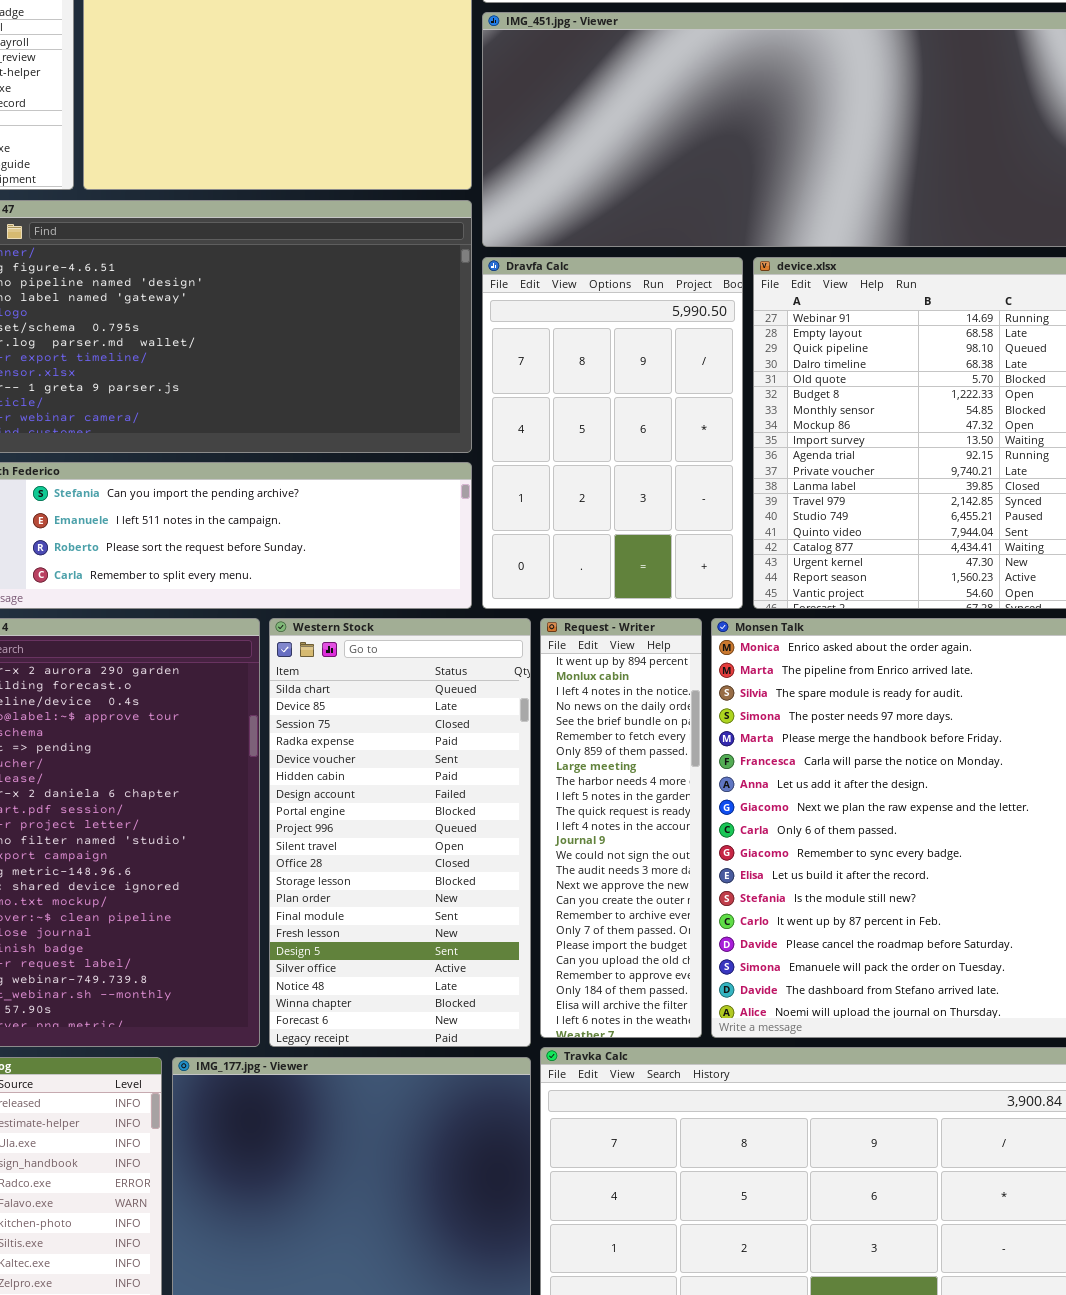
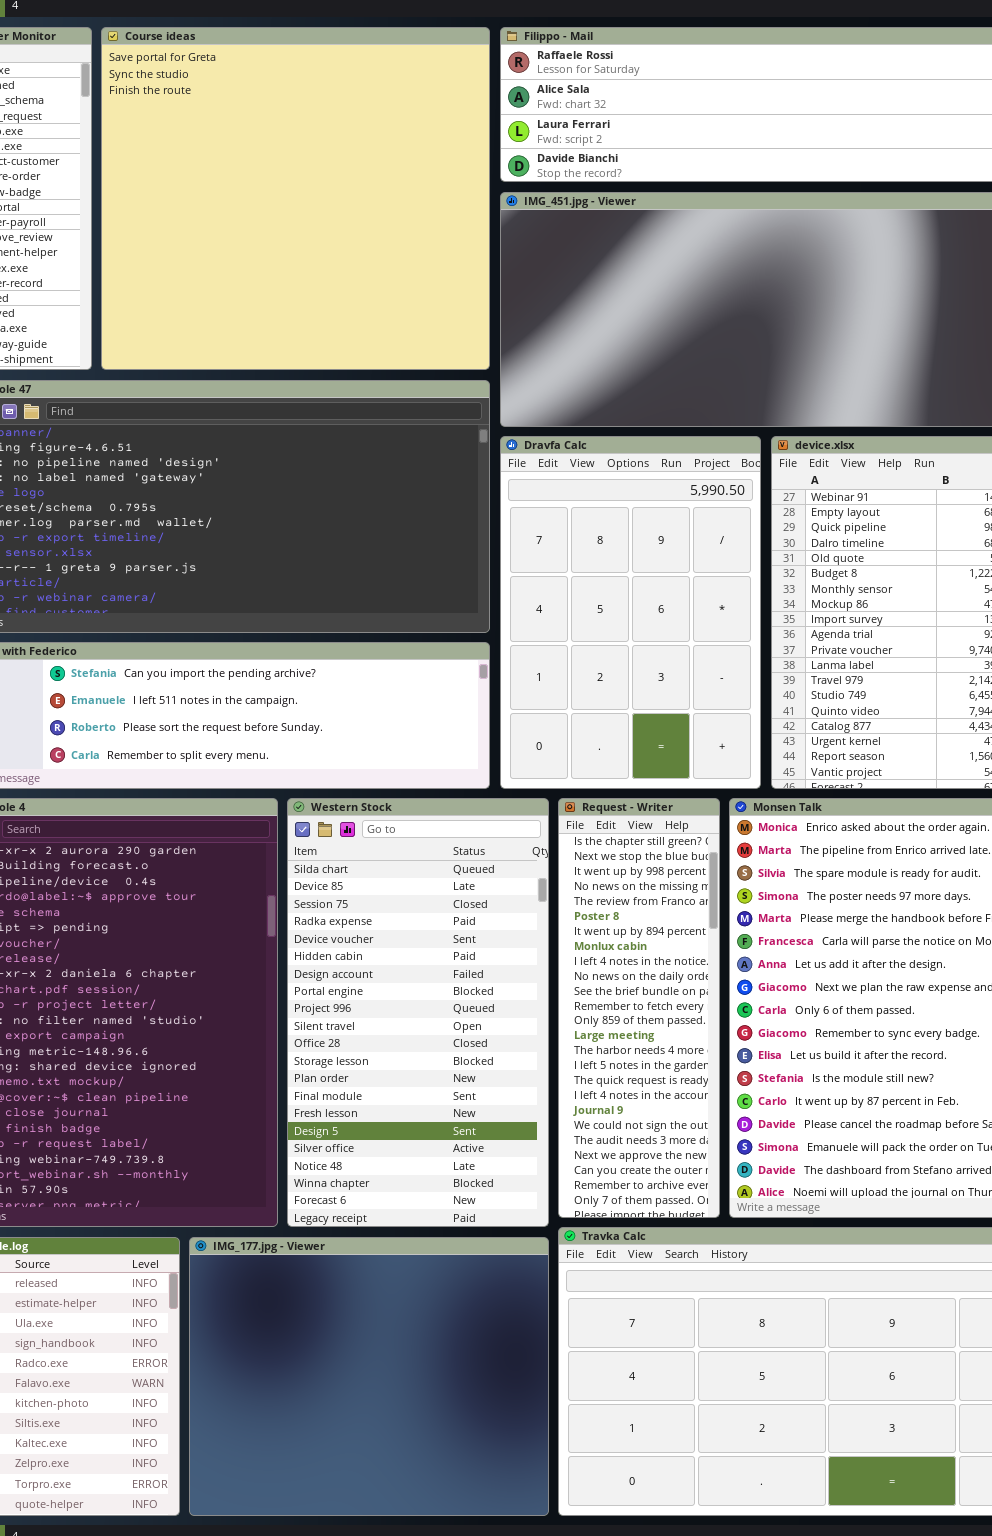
Request - Writer: [540,618,702,1038] -> [558,798,720,1218], scrolled up 6 rows

